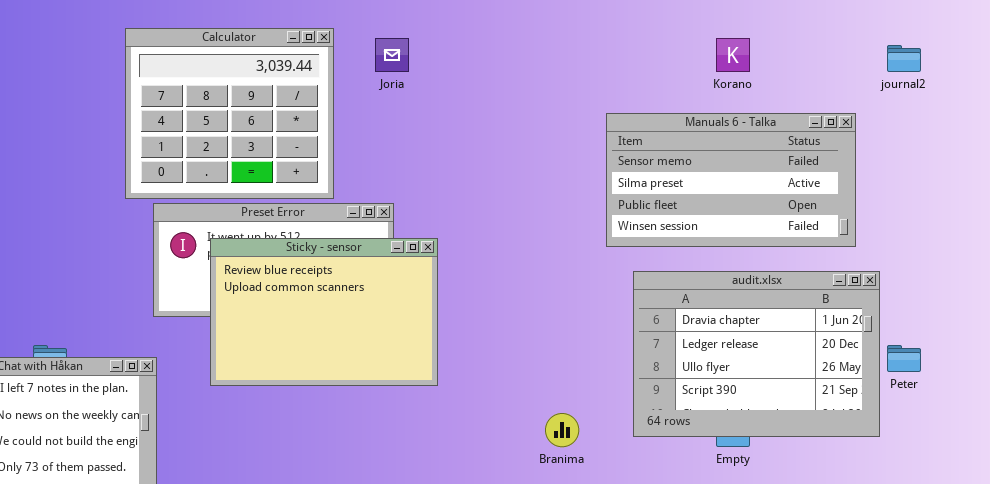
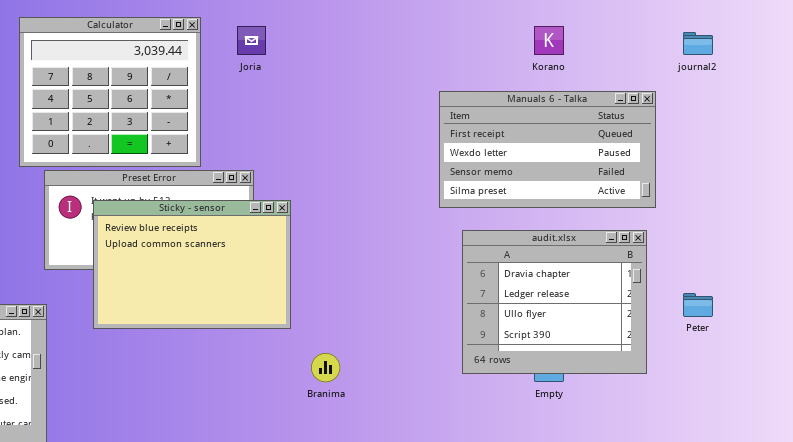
Manuals 6 - Talka: [606,113,856,247] -> [439,91,656,208], scrolled up 2 rows
audit.xlsx: [633,271,880,437] -> [462,230,647,374], resized
Branima: [545,413,579,447] -> [311,353,340,382], moved

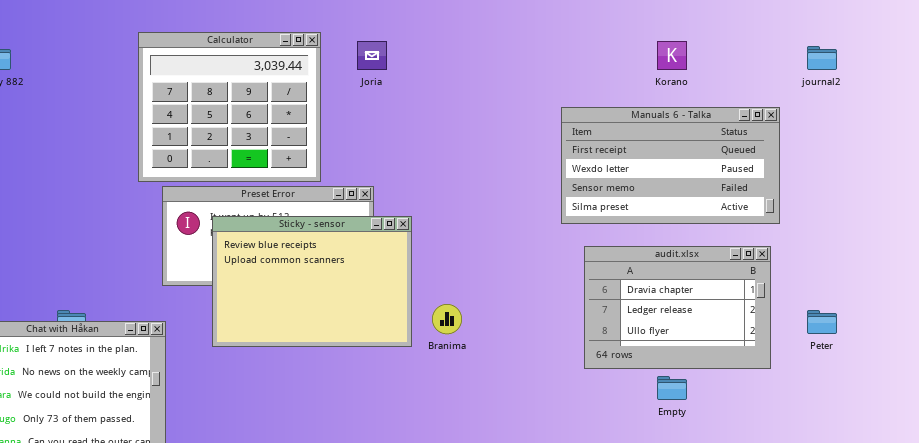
audit.xlsx: [462,230,647,374] -> [584,246,771,369], resized
Branima: [311,353,340,382] -> [432,304,462,334], moved

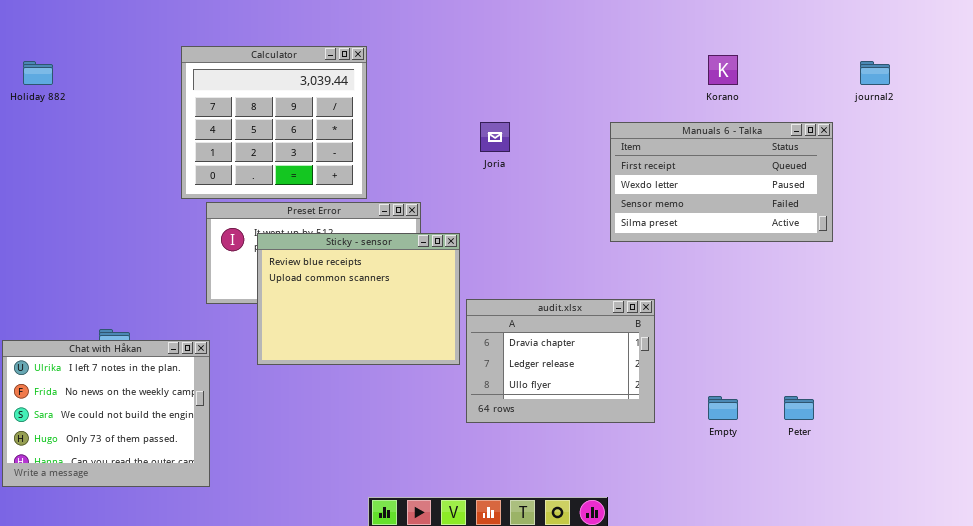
Joria: [357,41,387,70] -> [480,122,510,152], moved
audit.xlsx: [584,246,771,369] -> [466,299,655,423], moved
Peter: [807,310,837,334] -> [784,396,814,420], moved

